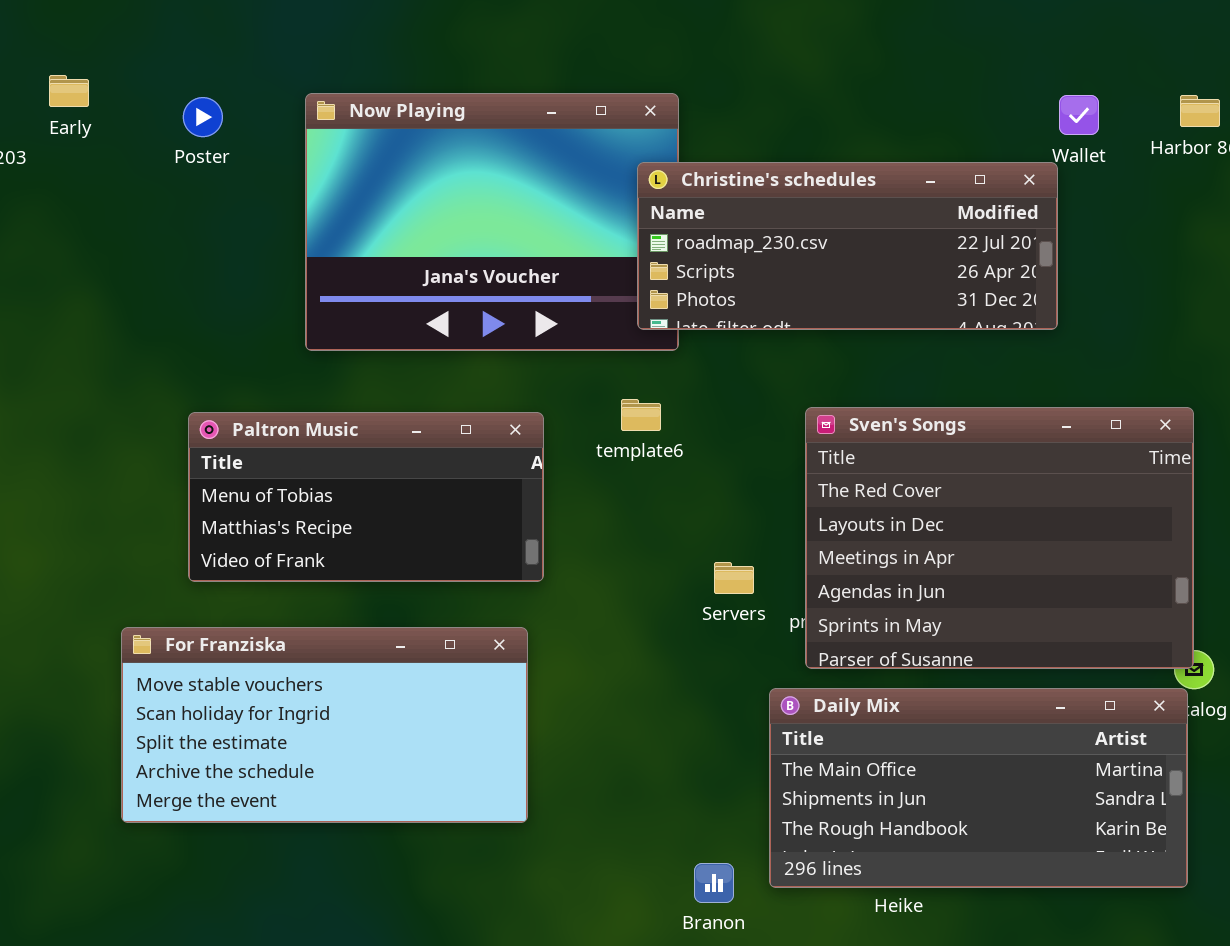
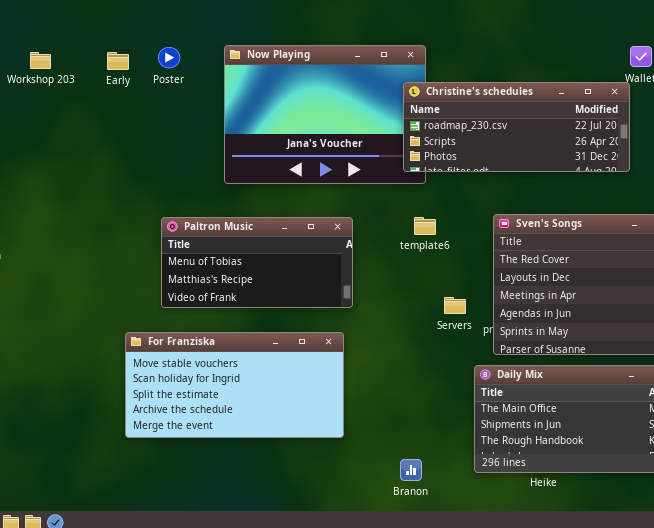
Early: [49,75,89,107] -> [107,52,129,70], moved
template6: [621,399,661,431] -> [414,217,436,235], moved
Branon: [694,863,734,903] -> [400,459,422,481], moved

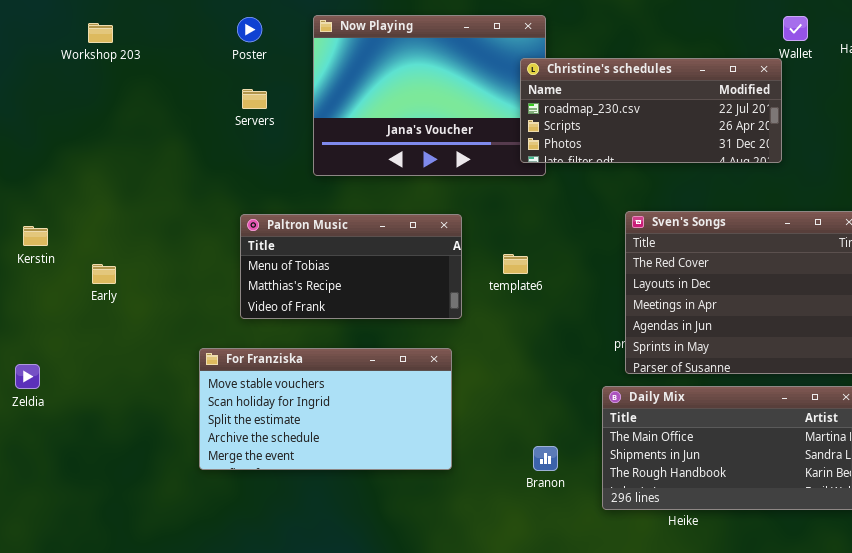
Early: [107,52,129,70] -> [92,264,116,284], moved
template6: [414,217,436,235] -> [503,254,528,274], moved
Servers: [444,297,466,314] -> [242,89,267,109], moved
Branon: [400,459,422,481] -> [533,446,558,471], moved

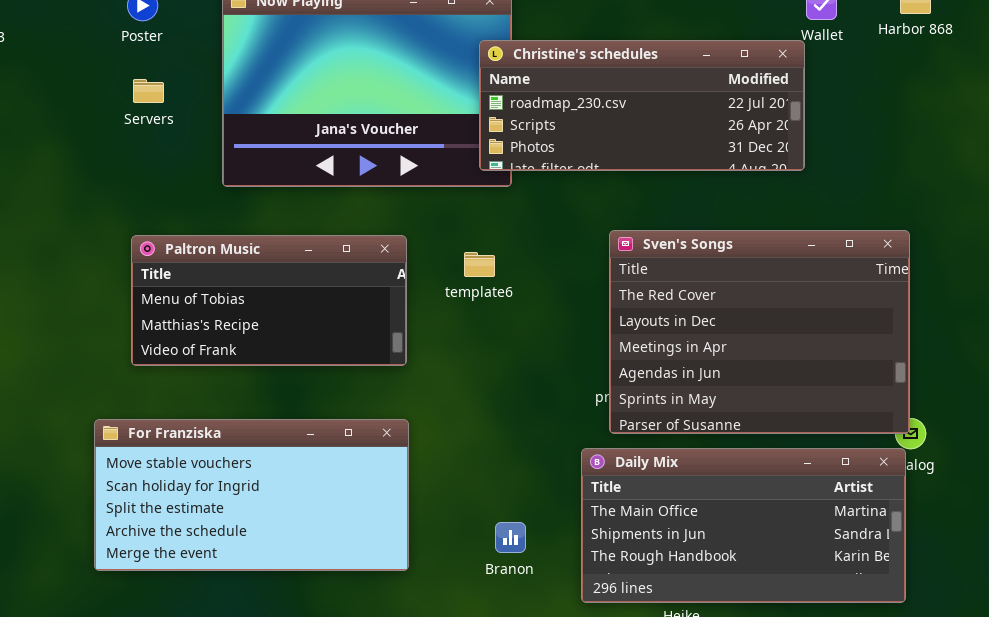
template6: [503,254,528,274] -> [464,252,495,277], moved
For Franziska: [199,348,452,470] -> [94,419,409,571], moved

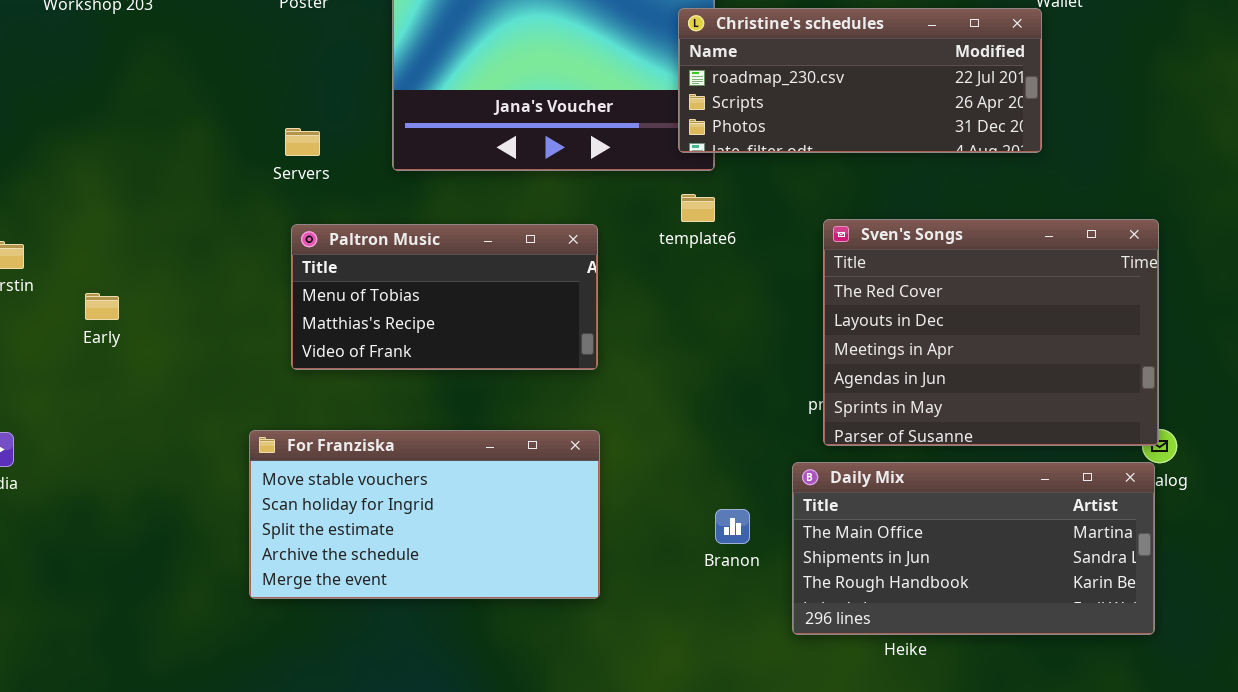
Servers: [133,79,164,103] -> [285,128,320,156], moved
template6: [464,252,495,277] -> [681,194,715,222], moved
Branon: [495,522,526,553] -> [715,509,750,544], moved

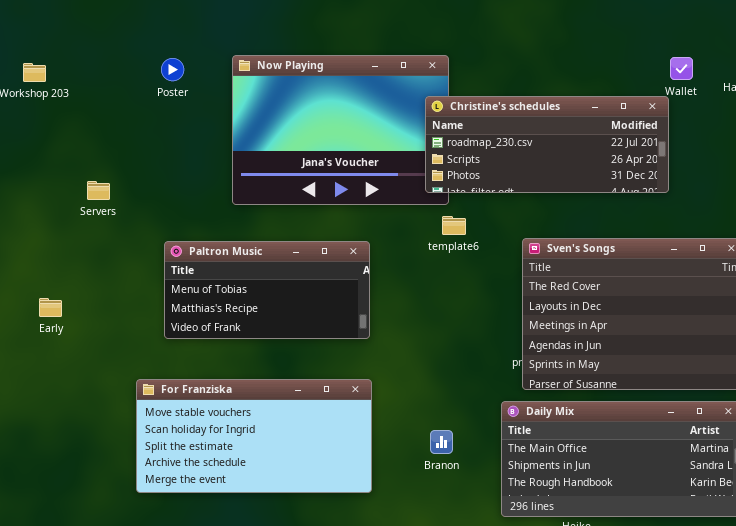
Servers: [285,128,320,156] -> [87,181,110,200], moved
template6: [681,194,715,222] -> [442,216,466,235], moved
Early: [85,293,119,320] -> [39,298,62,317], moved
Branon: [715,509,750,544] -> [430,430,453,454], moved

